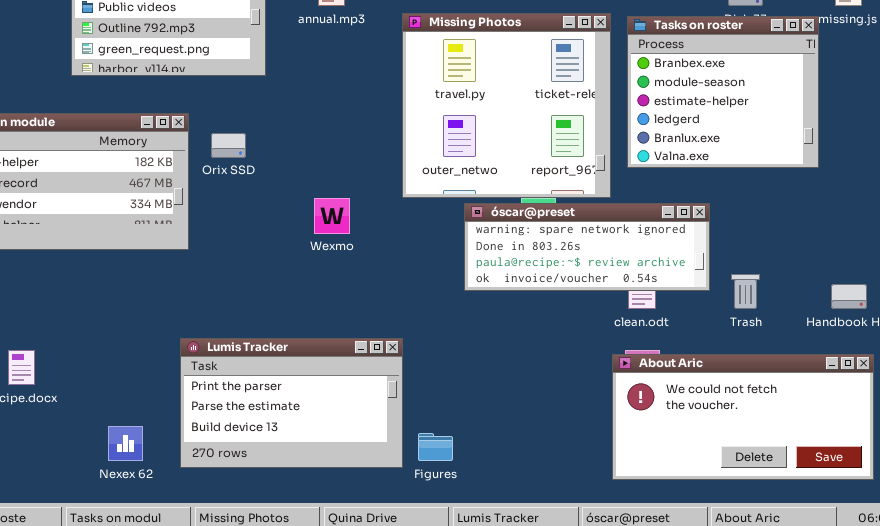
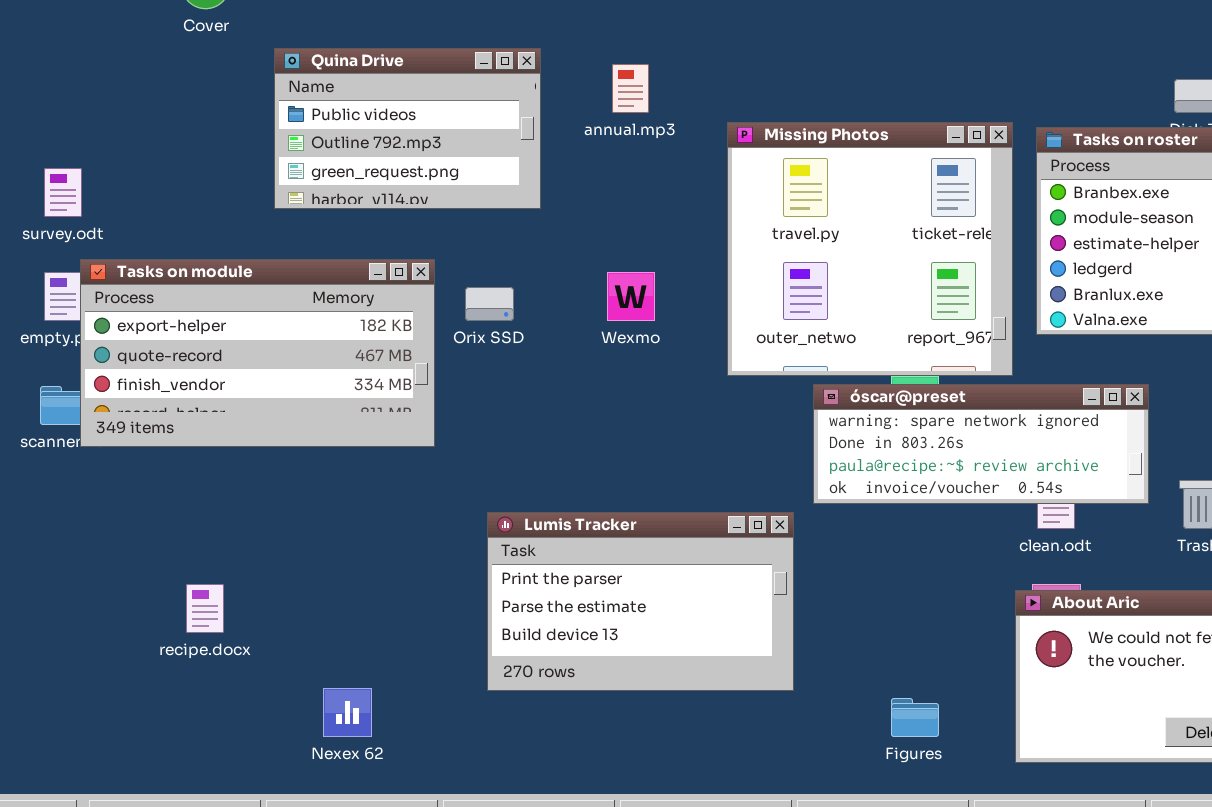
Wexmo: [314,198,350,234] -> [607,272,655,321], moved
Lumis Tracker: [180,338,403,468] -> [487,512,794,691], moved
Figures: [418,433,453,461] -> [891,698,939,737], moved

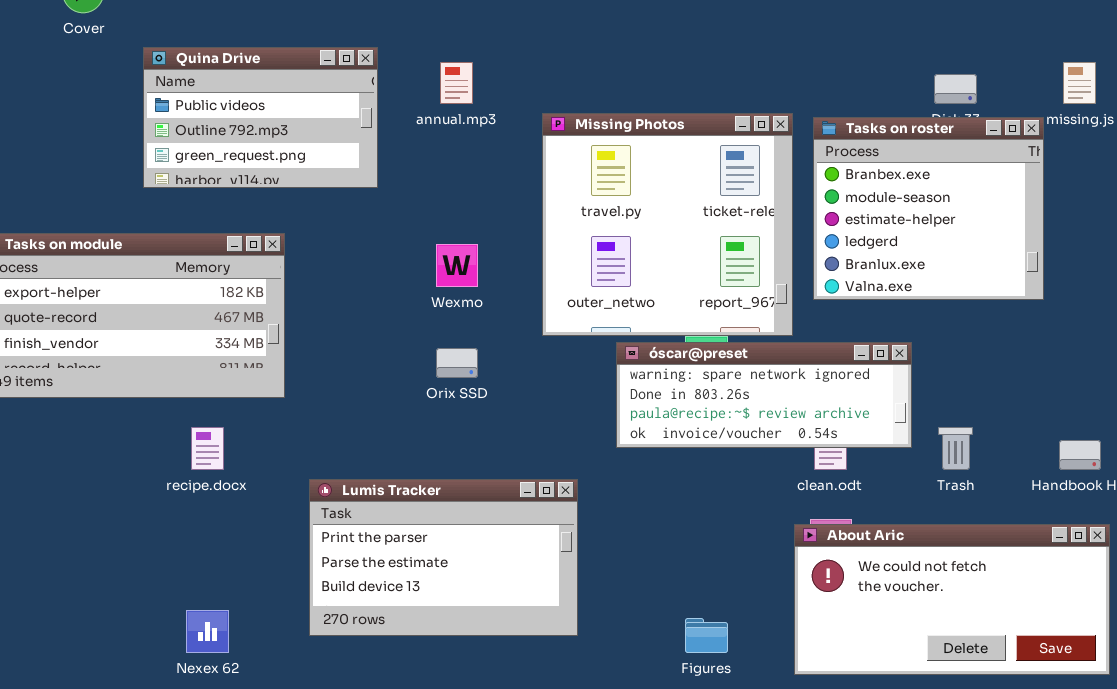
Orix SSD: [465,287,514,321] -> [436,348,478,378], moved
Lumis Tracker: [487,512,794,691] -> [309,479,578,636], moved
recipe.docx: [186,584,224,633] -> [191,427,224,470], moved

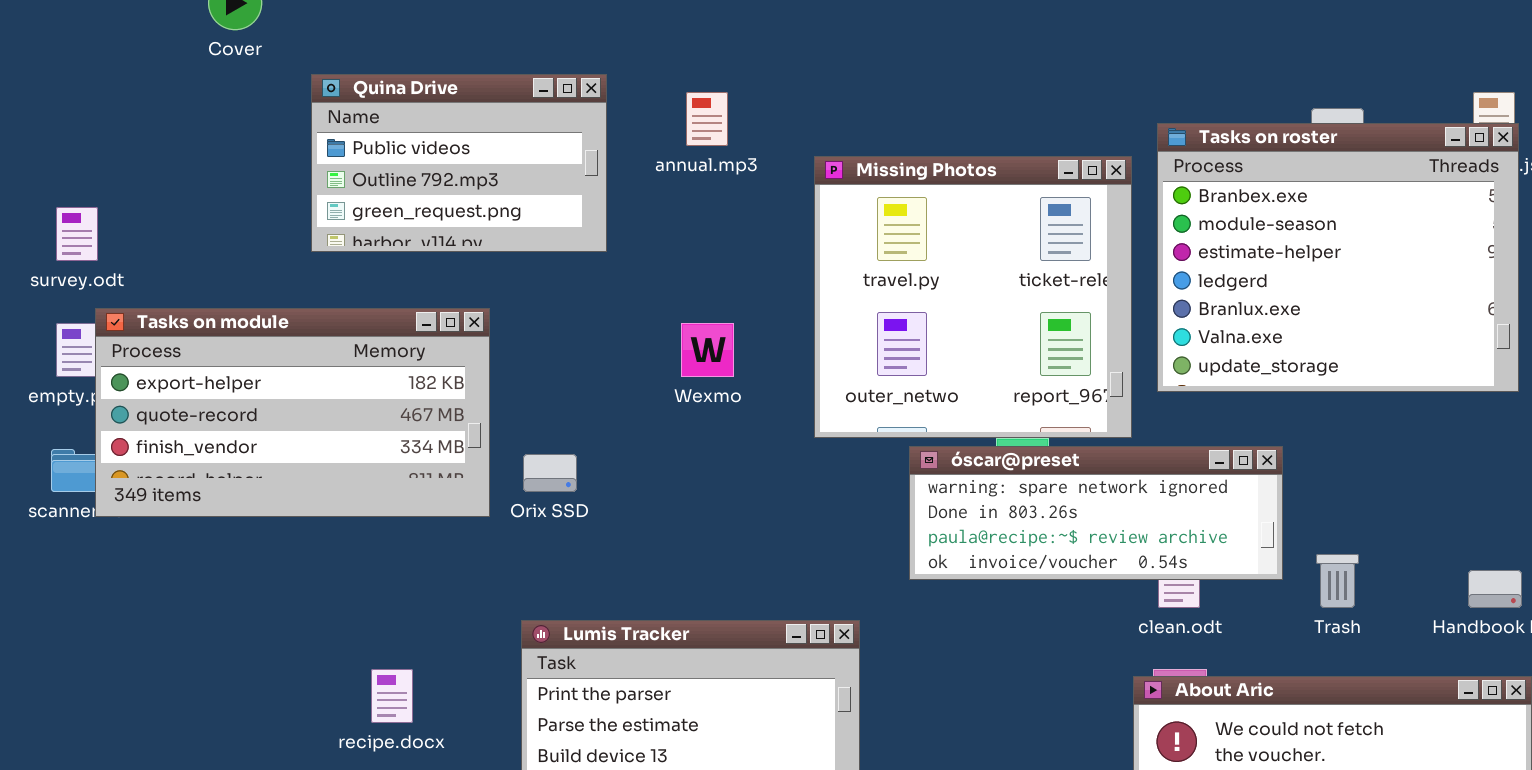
Tasks on roster: [813,117,1044,300] -> [1157,123,1519,392], resized
Orix SSD: [436,348,478,378] -> [523,454,577,492], moved
recipe.docx: [191,427,224,470] -> [371,669,413,723], moved

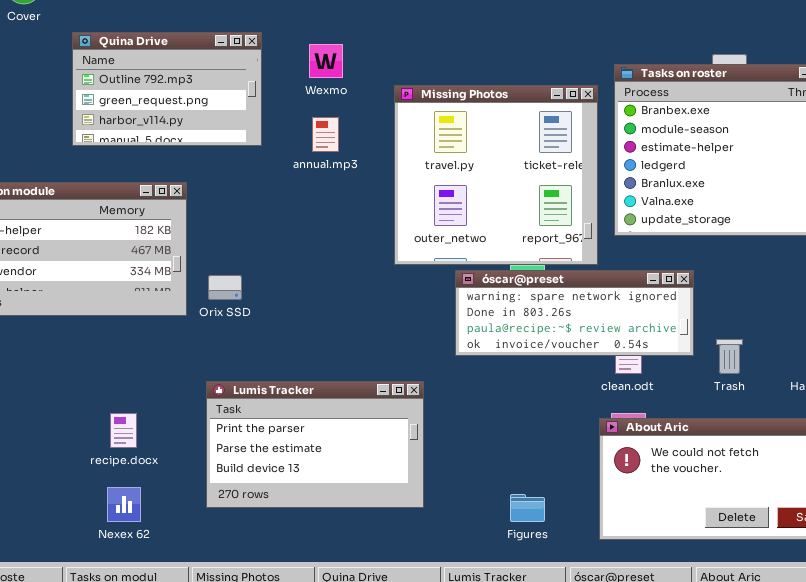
Quina Drive: [311,74,607,252] -> [72,32,262,146], scrolled down 1 row
annual.mp3: [686,92,728,146] -> [312,117,339,152], moved
Wexmo: [681,323,734,377] -> [309,44,343,78], moved

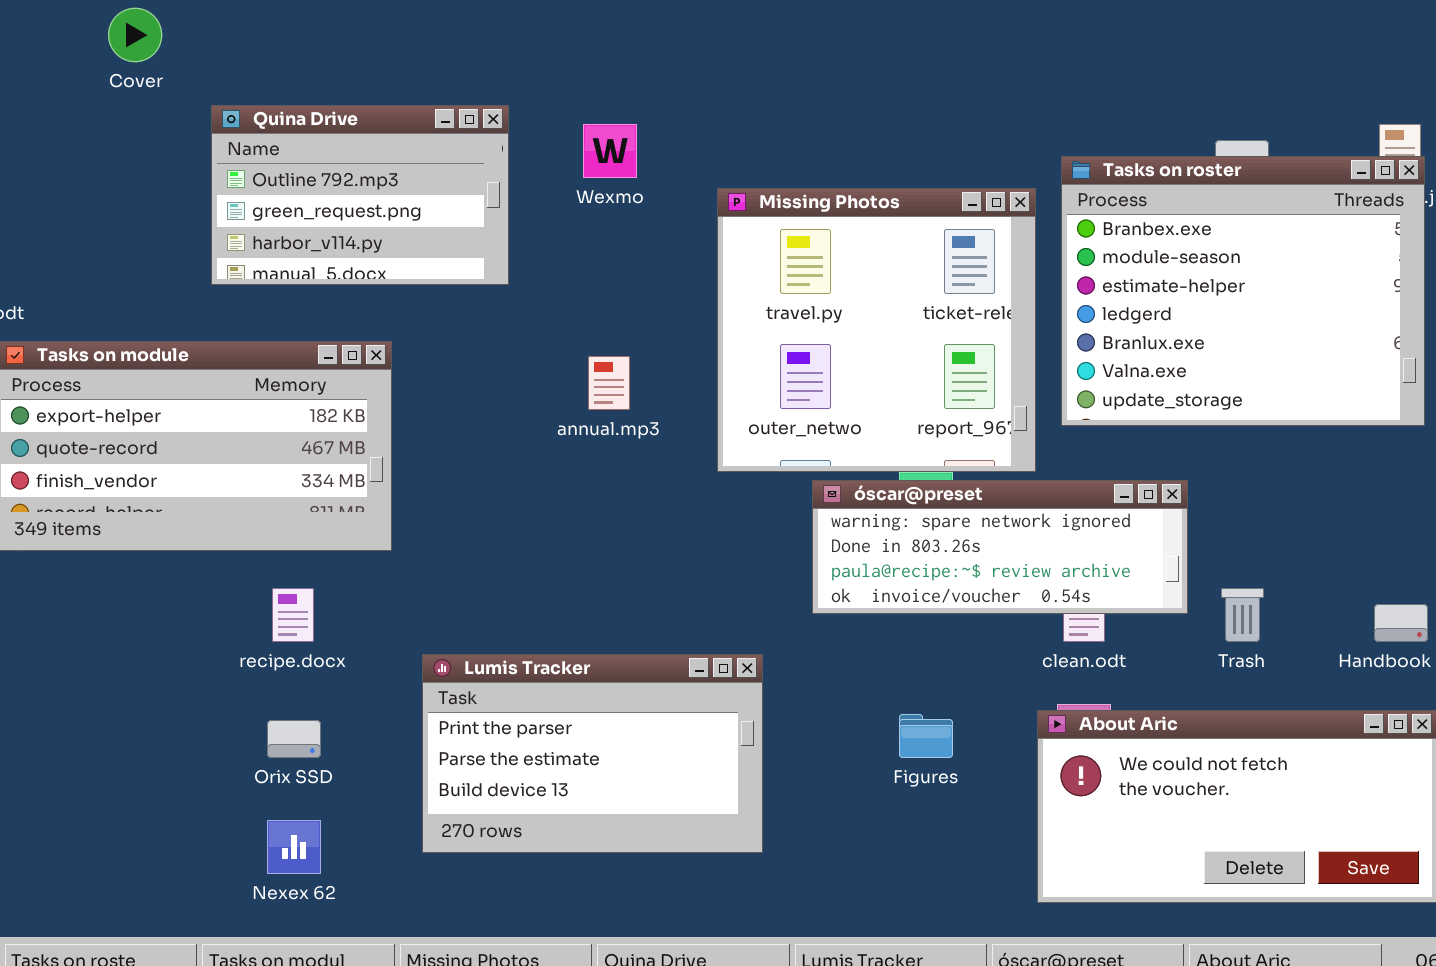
annual.mp3: [312,117,339,152] -> [588,356,630,410], moved
Orix SSD: [208,275,242,300] -> [267,720,321,758], moved
recipe.docx: [110,413,137,448] -> [272,588,314,642], moved
Figures: [510,494,545,522] -> [899,714,953,758], moved

